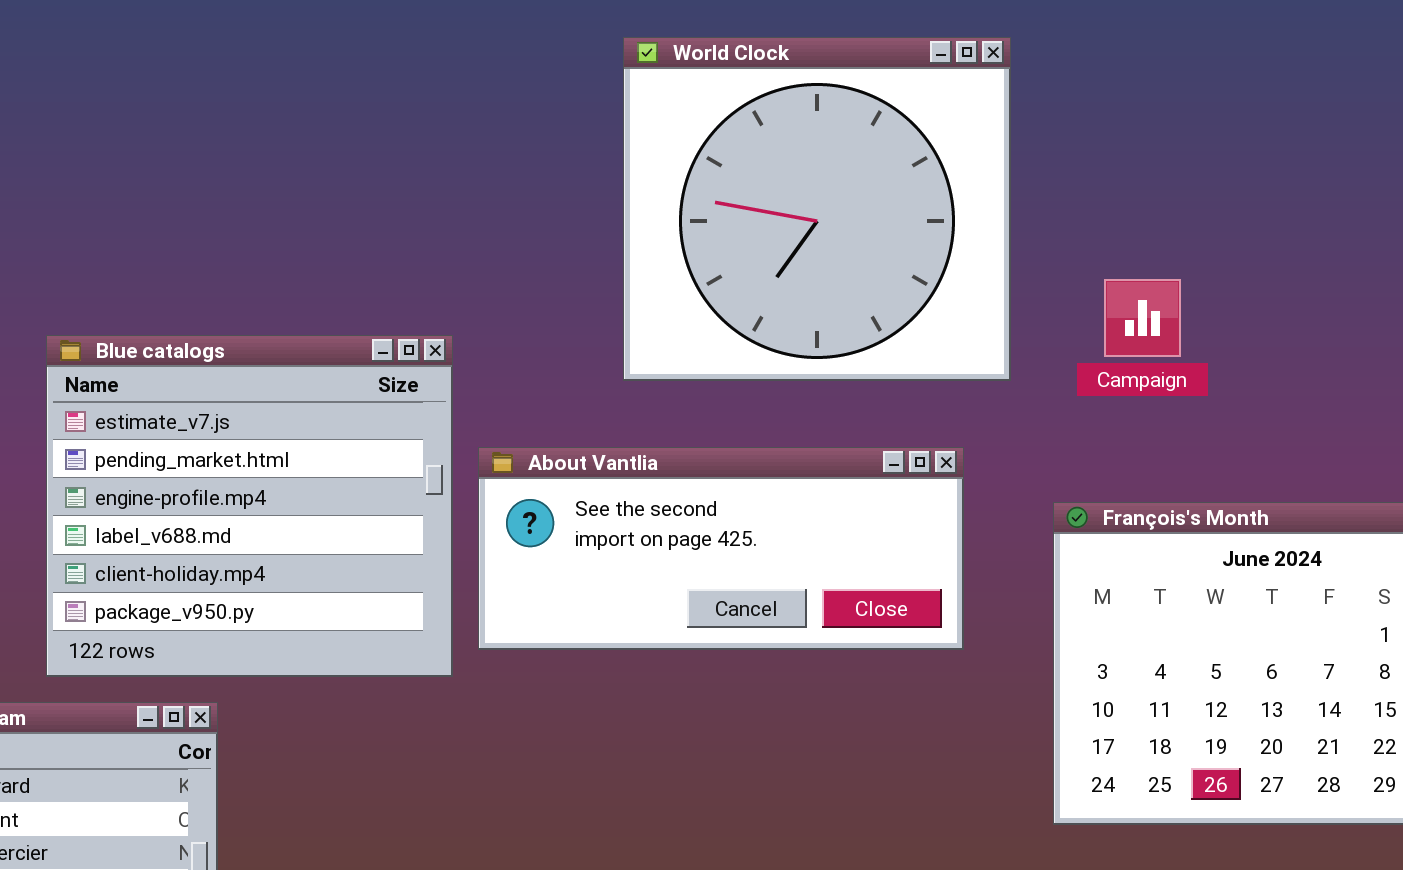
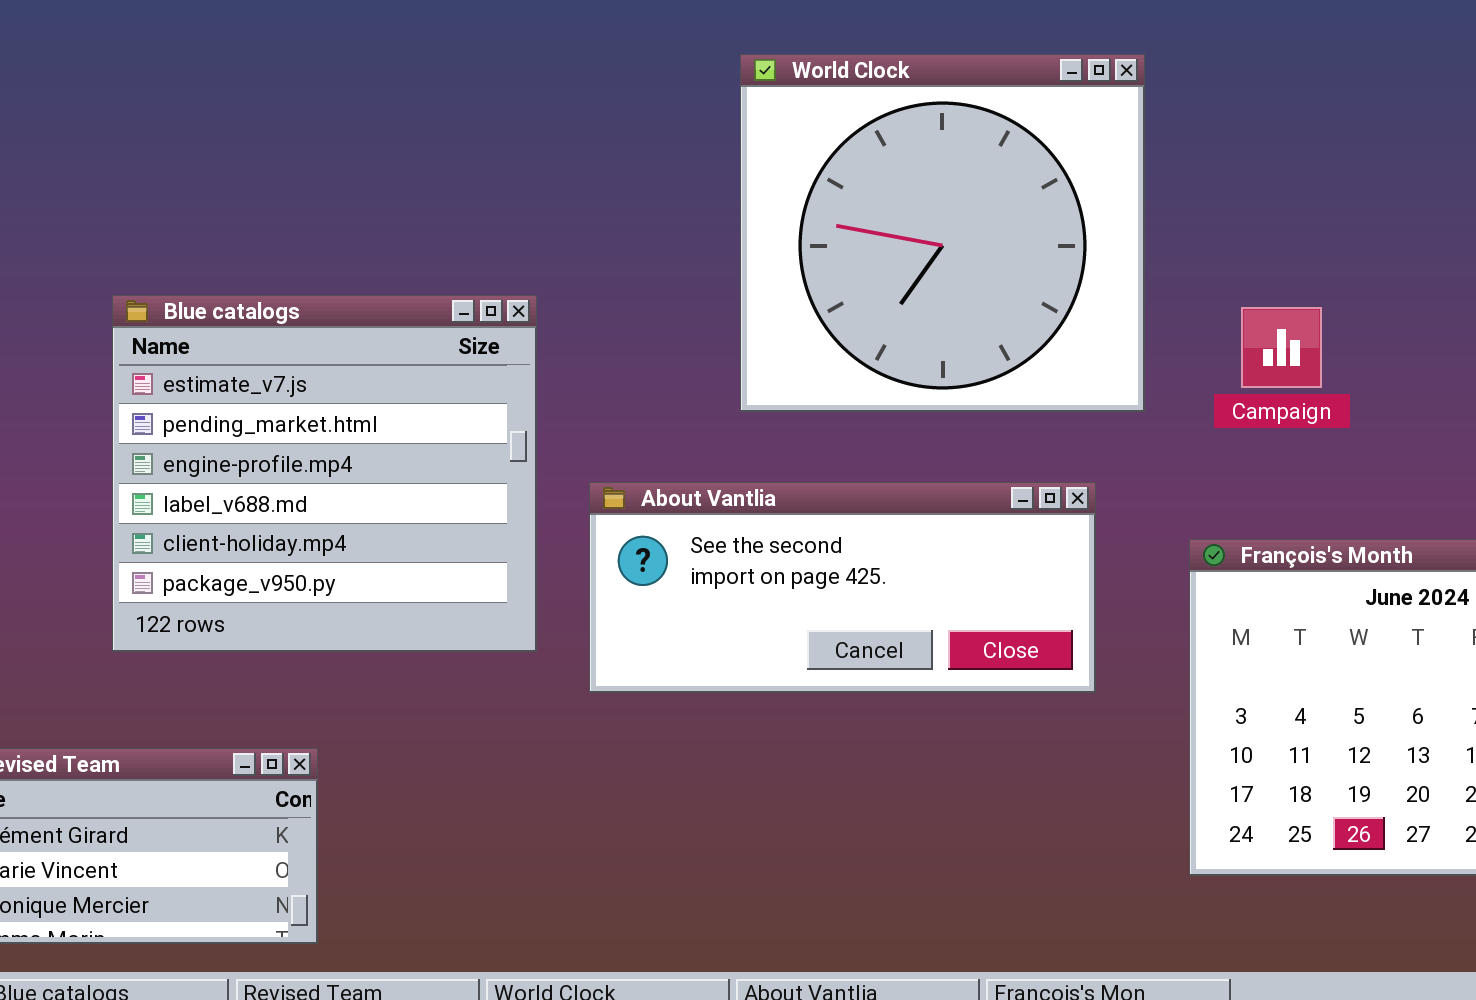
Blue catalogs: [46,335,453,677] -> [112,295,537,652], moved

